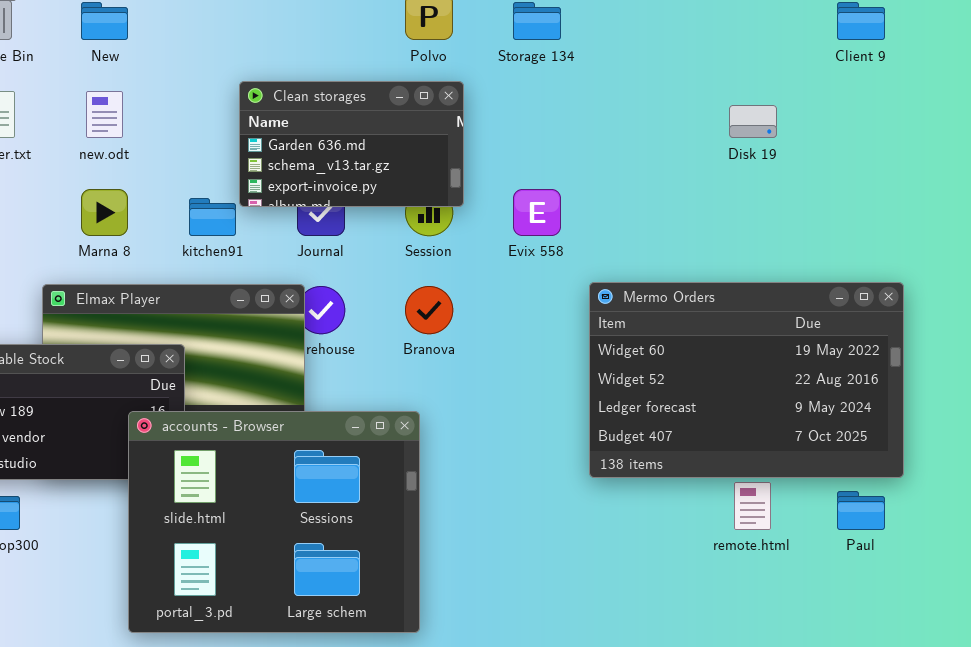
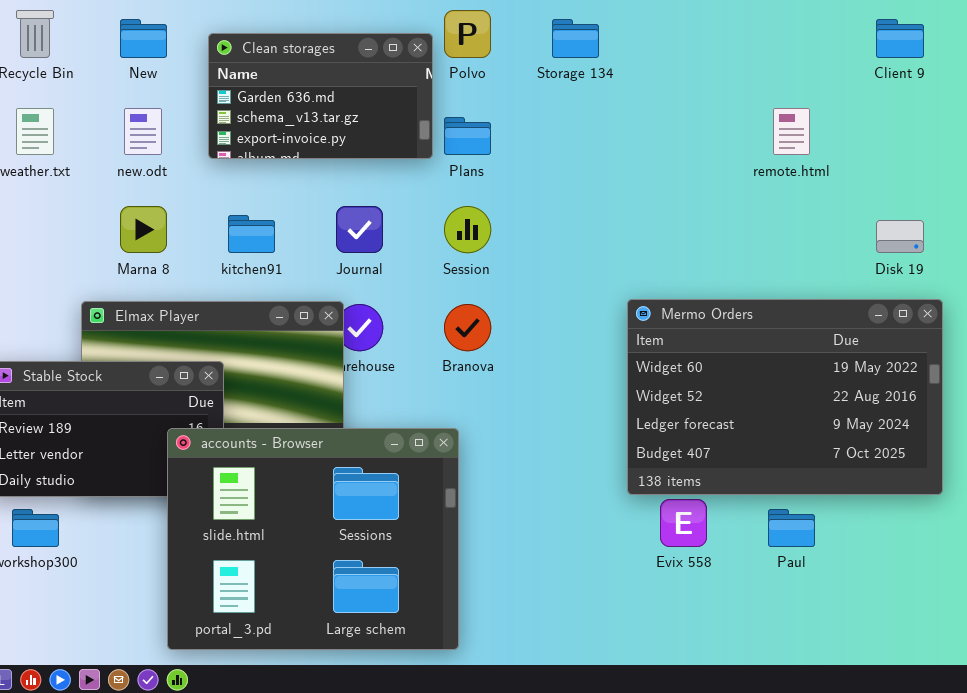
Clean storages: [239,81,464,207] -> [208,33,433,159], moved
Disk 19: [729,105,777,138] -> [876,220,924,253], moved
Evix 558: [513,189,561,236] -> [660,499,707,547], moved
remote.html: [734,482,771,530] -> [773,108,810,155], moved
Paul: [837,491,885,530] -> [768,509,815,547], moved

